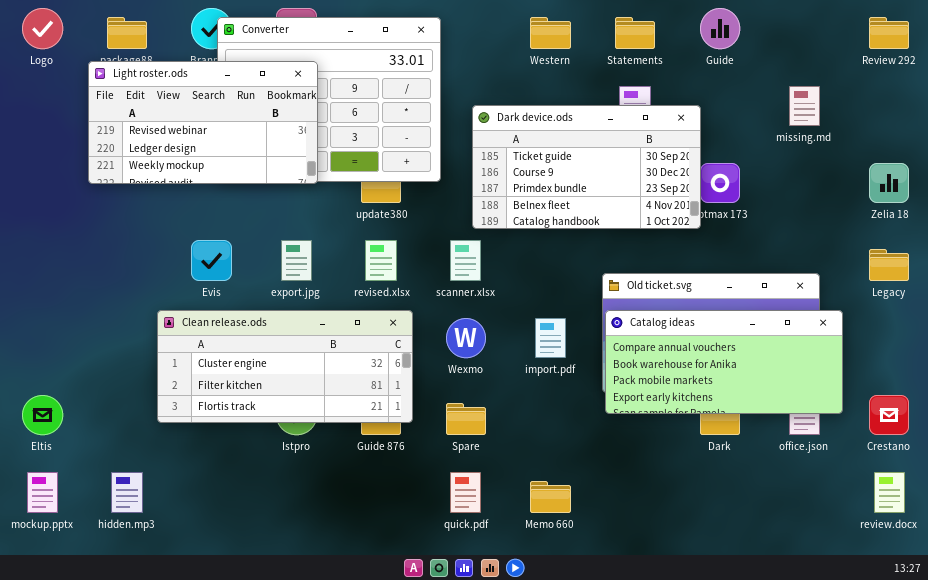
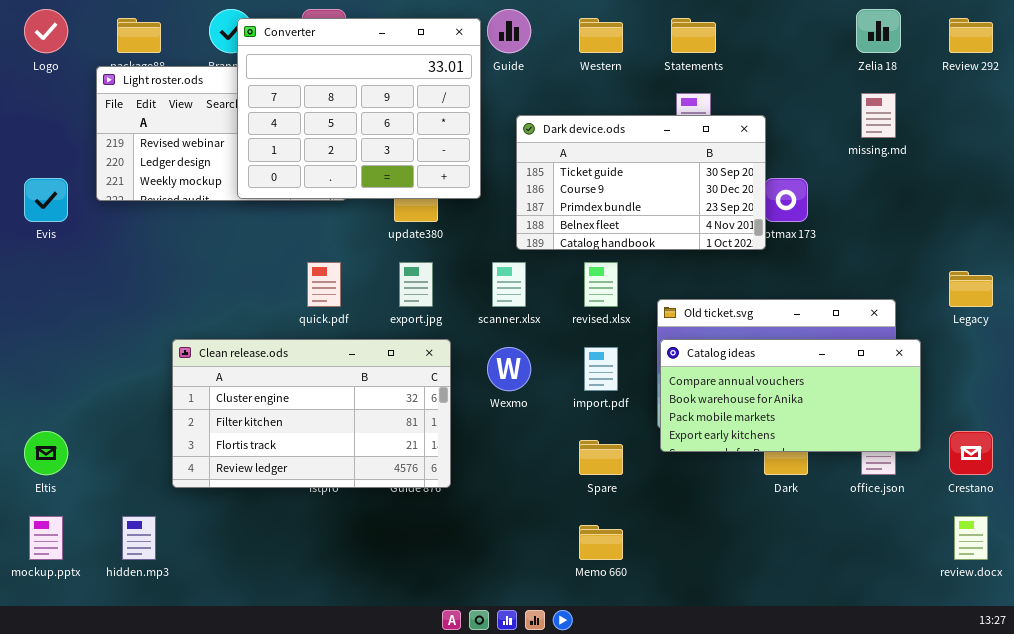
Guide: [700,8,740,49] -> [487,9,531,53], moved
Converter: [217,17,441,182] -> [237,18,481,199], raised
Zelia 18: [869,163,909,203] -> [856,9,901,53], moved
Evis: [191,240,232,281] -> [24,178,68,222], moved
export.jpg: [281,240,312,281] -> [399,262,433,307], moved
revised.xlsx: [365,240,397,281] -> [584,262,618,307], moved
Clean release.ods: [157,310,413,423] -> [172,339,451,488], resized
Spare: [446,403,486,435] -> [579,440,623,475], moved
quick.pdf: [450,472,481,513] -> [307,262,341,307], moved

